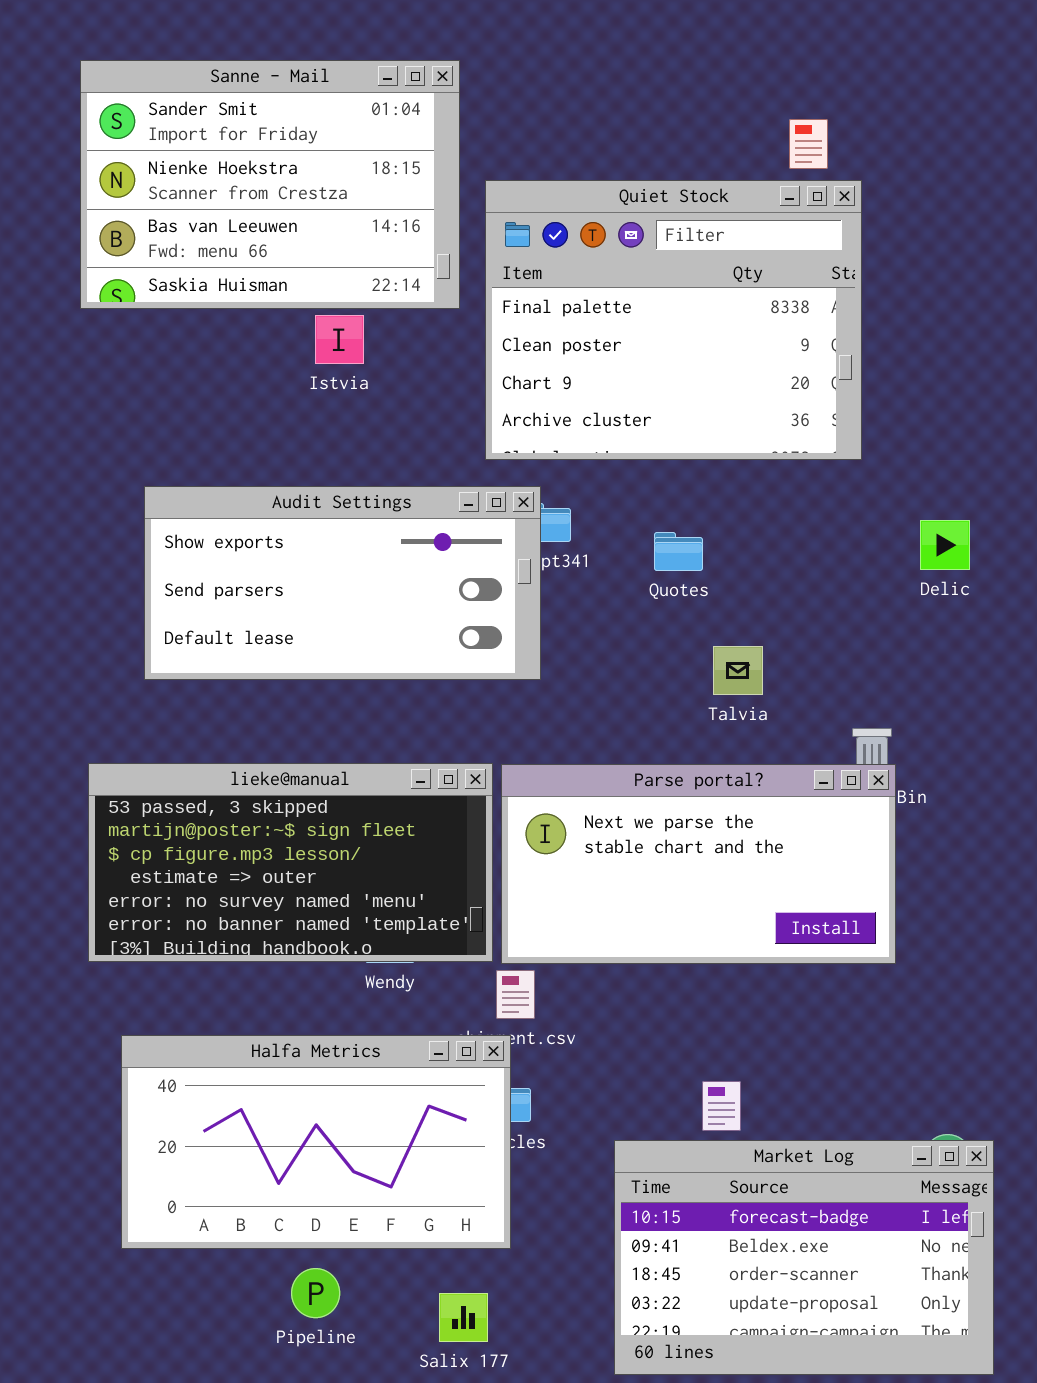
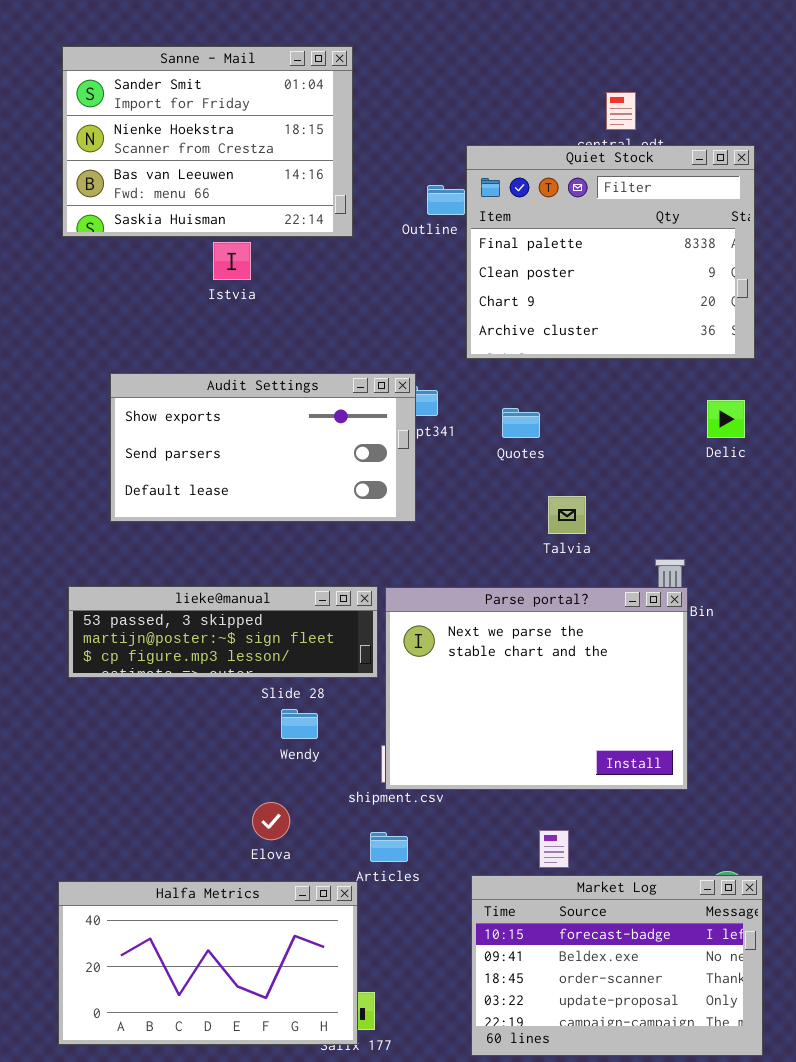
Quiet Stock: [485,180,862,460] -> [466,145,755,359], moved
Istvia: [315,315,364,364] -> [213,242,251,280], moved
lieke@manual: [88,763,493,962] -> [68,586,378,678], resized
Parse portal?: [501,764,896,964] -> [385,587,688,790], resized
Halfa Metrics: [121,1035,511,1249] -> [58,881,358,1045], moved

